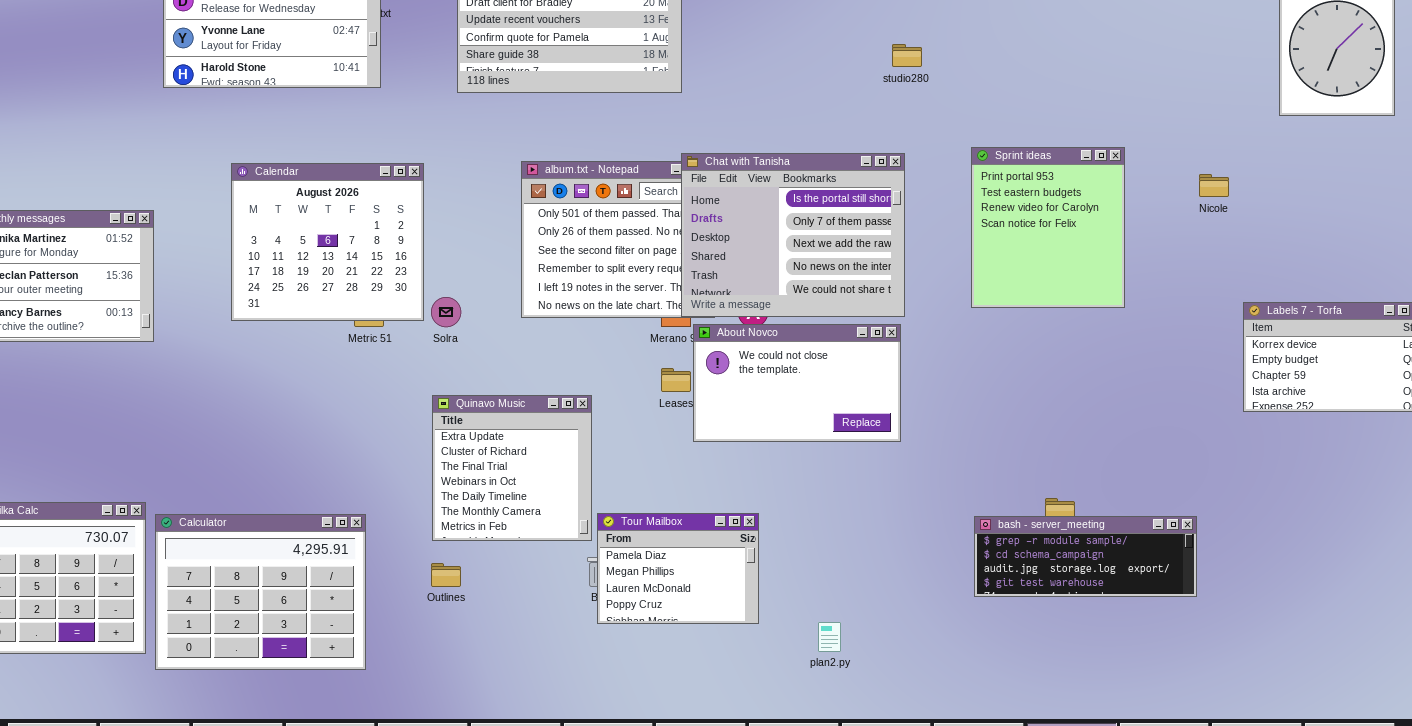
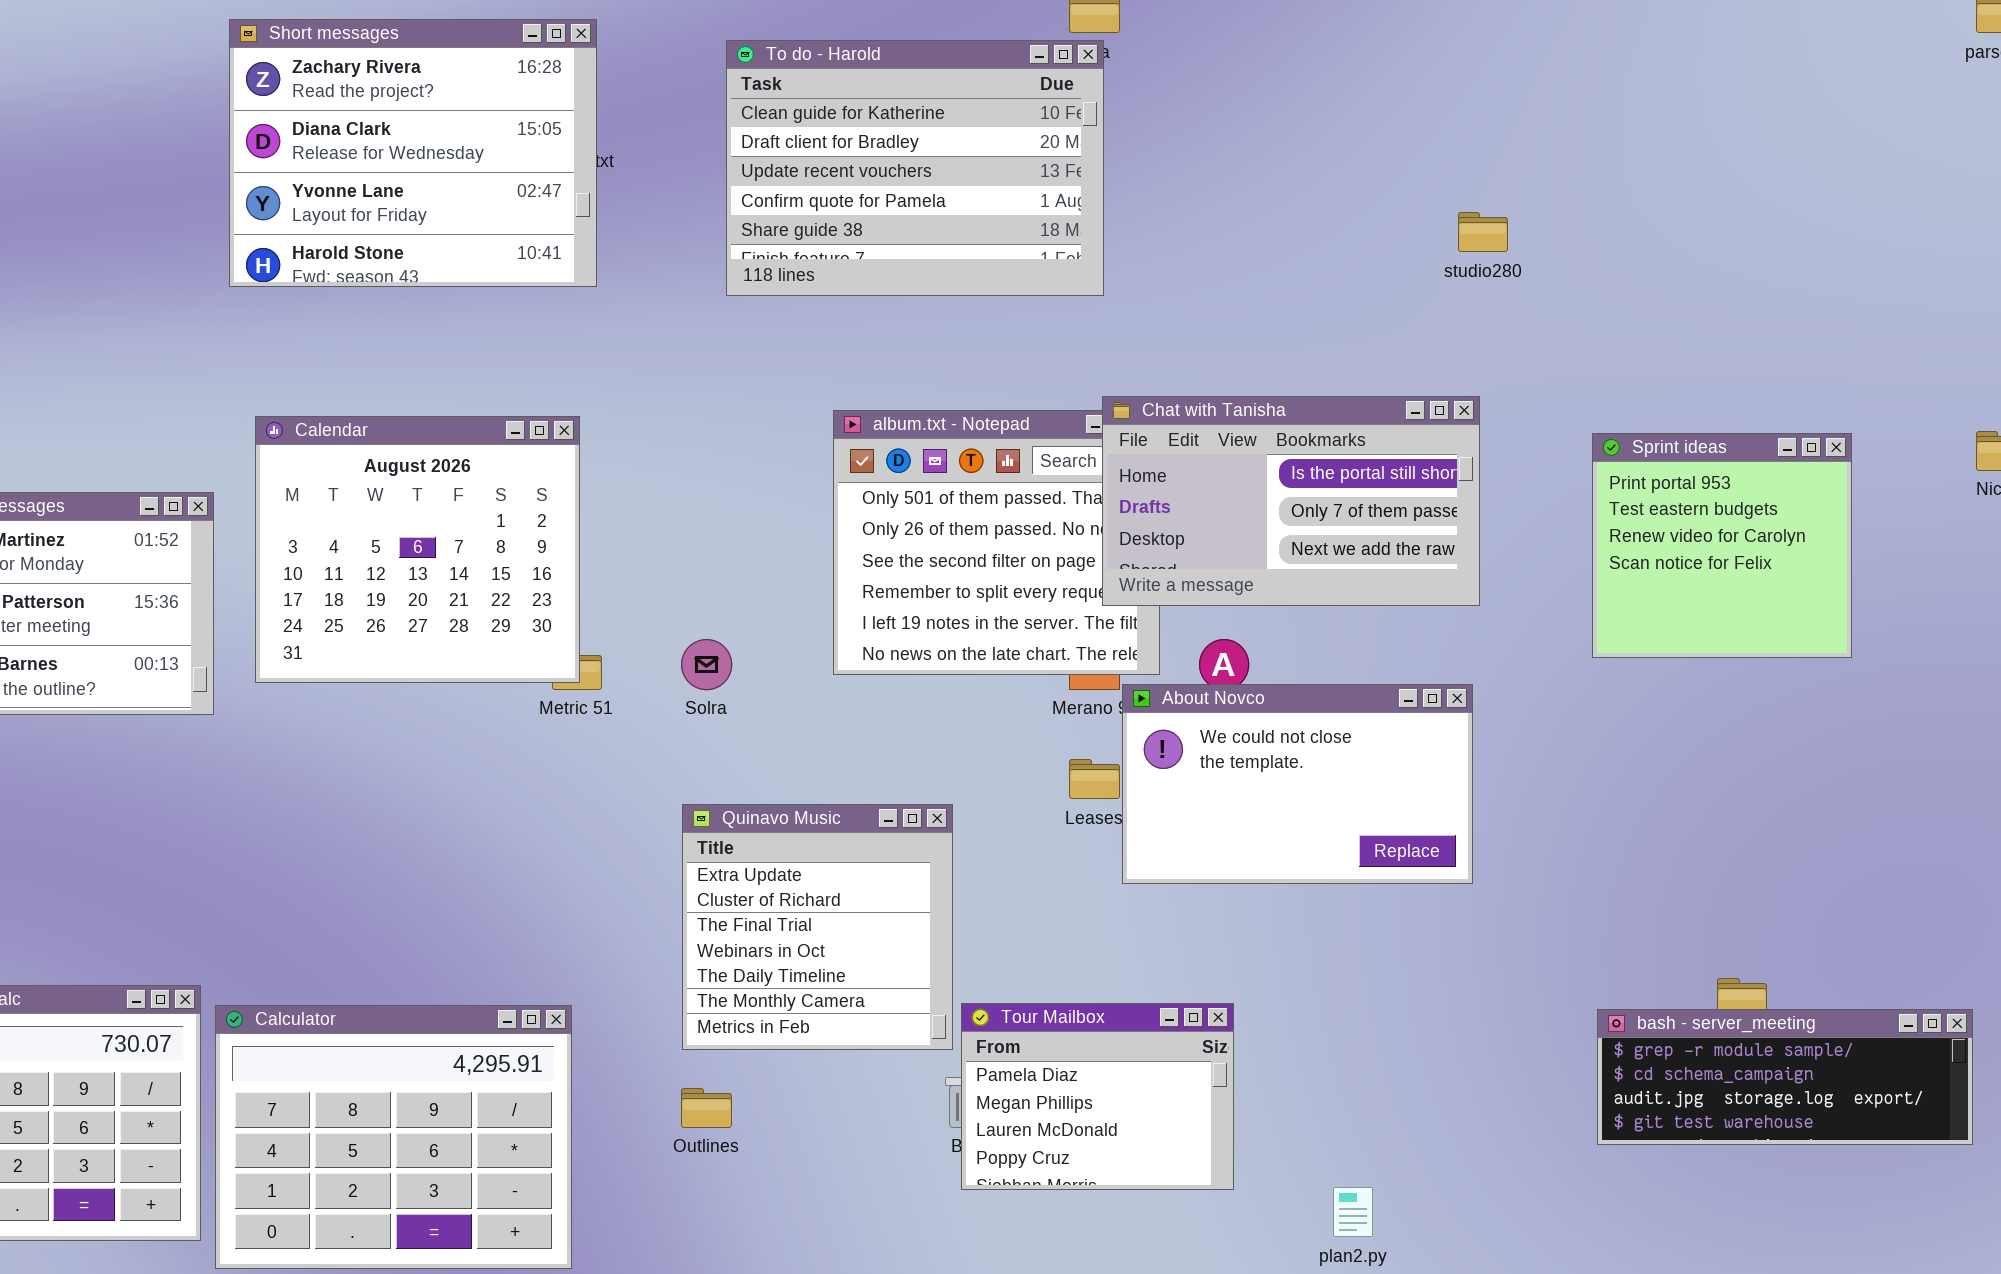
Sprint ideas: [971,147,1125,308] -> [1592,433,1852,658], resized
Chat with Tanisha: [681,153,905,317] -> [1102,396,1480,606], resized
Calendar: [231,163,424,321] -> [255,416,580,683], moved

